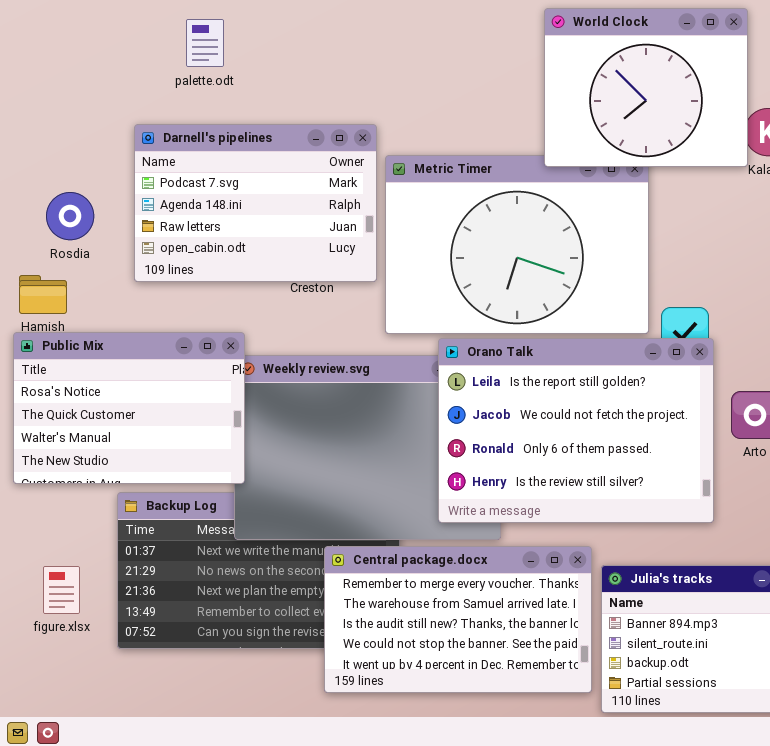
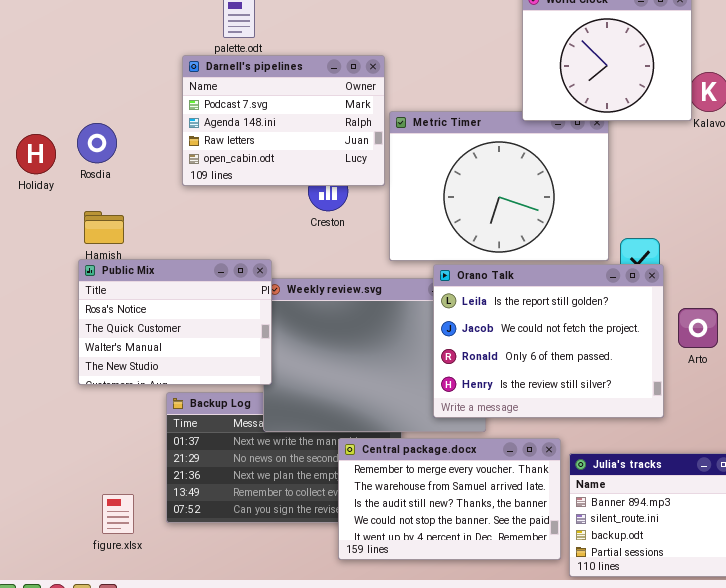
Darnell's pipelines: [134,124,377,282] -> [182,55,385,186], moved
Rosdia: [46,192,94,240] -> [77,123,117,163], moved
figure.xlsx: [43,566,80,614] -> [102,494,134,534], moved

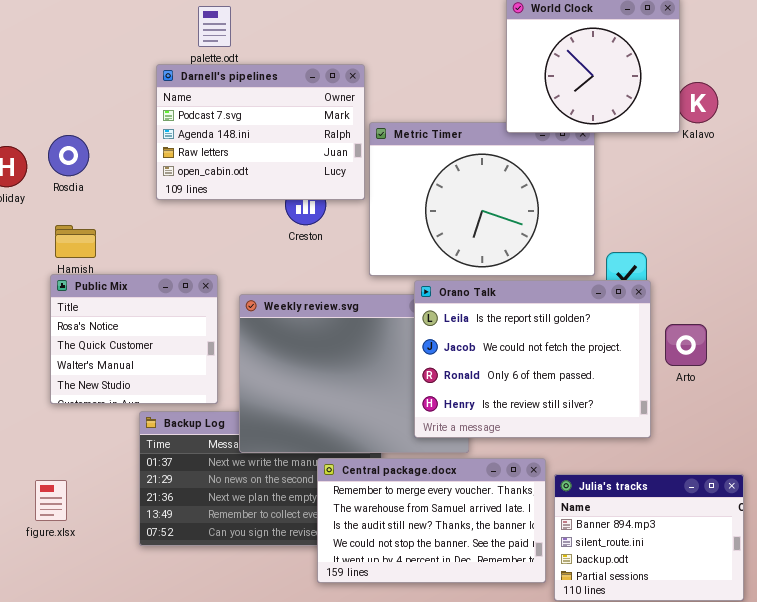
Public Mix: [78,259,272,385] -> [50,274,218,404], resized
figure.xlsx: [102,494,134,534] -> [35,480,67,521], moved

